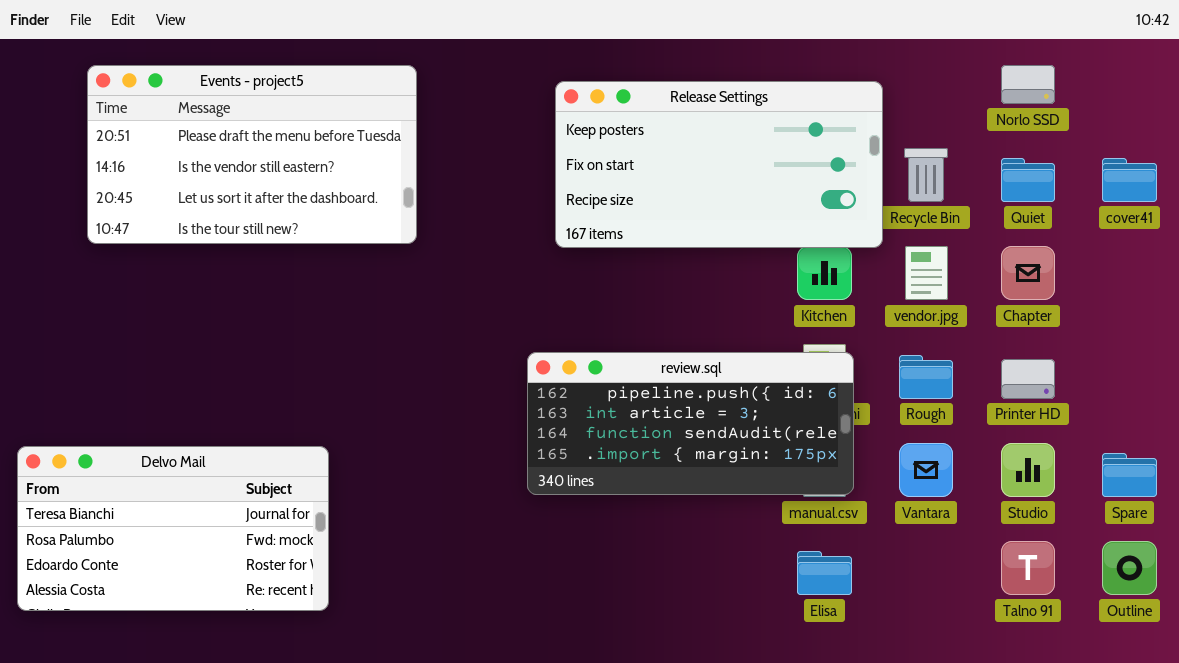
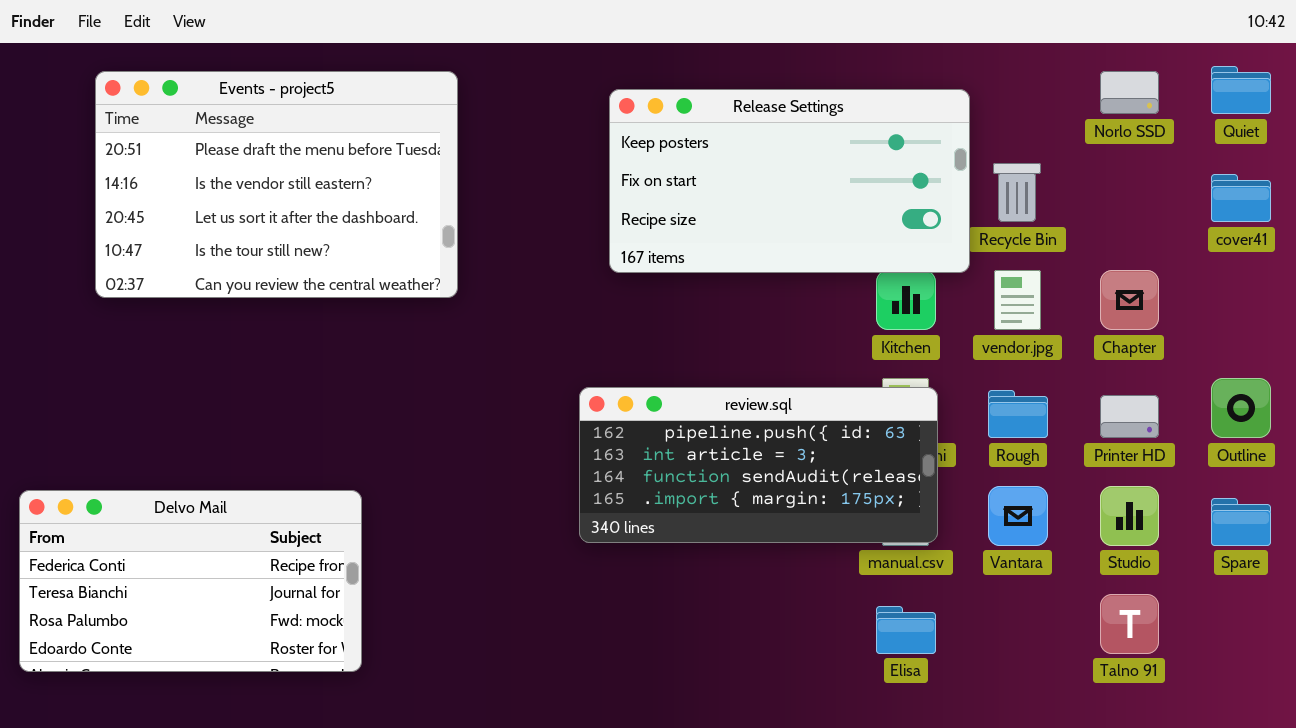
Events - project5: [87,65,417,244] -> [95,71,458,298], resized
Quiet: [1001,158,1055,202] -> [1211,66,1271,114], moved
Delvo Mail: [17,446,329,611] -> [19,490,362,672], scrolled up 1 row
Outline: [1102,541,1157,595] -> [1211,378,1271,438], moved

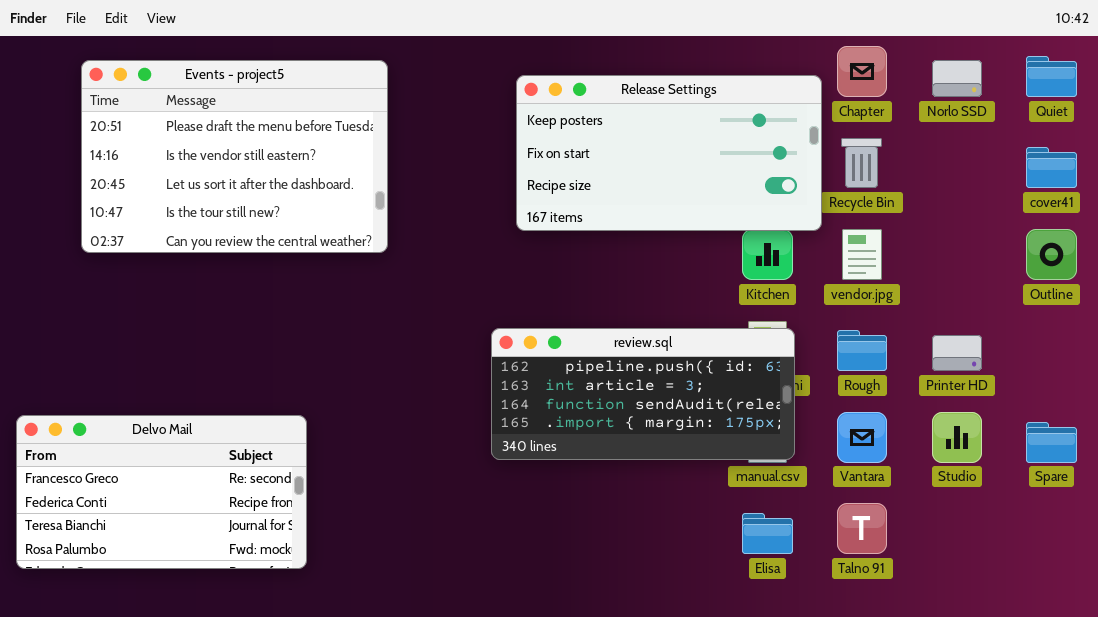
Chapter: [1100,270,1159,330] -> [837,46,887,97], moved
Outline: [1211,378,1271,438] -> [1026,229,1077,280], moved
Delvo Mail: [19,490,362,672] -> [16,415,307,569], scrolled up 1 row
Talno 91: [1100,594,1159,654] -> [837,503,887,554], moved

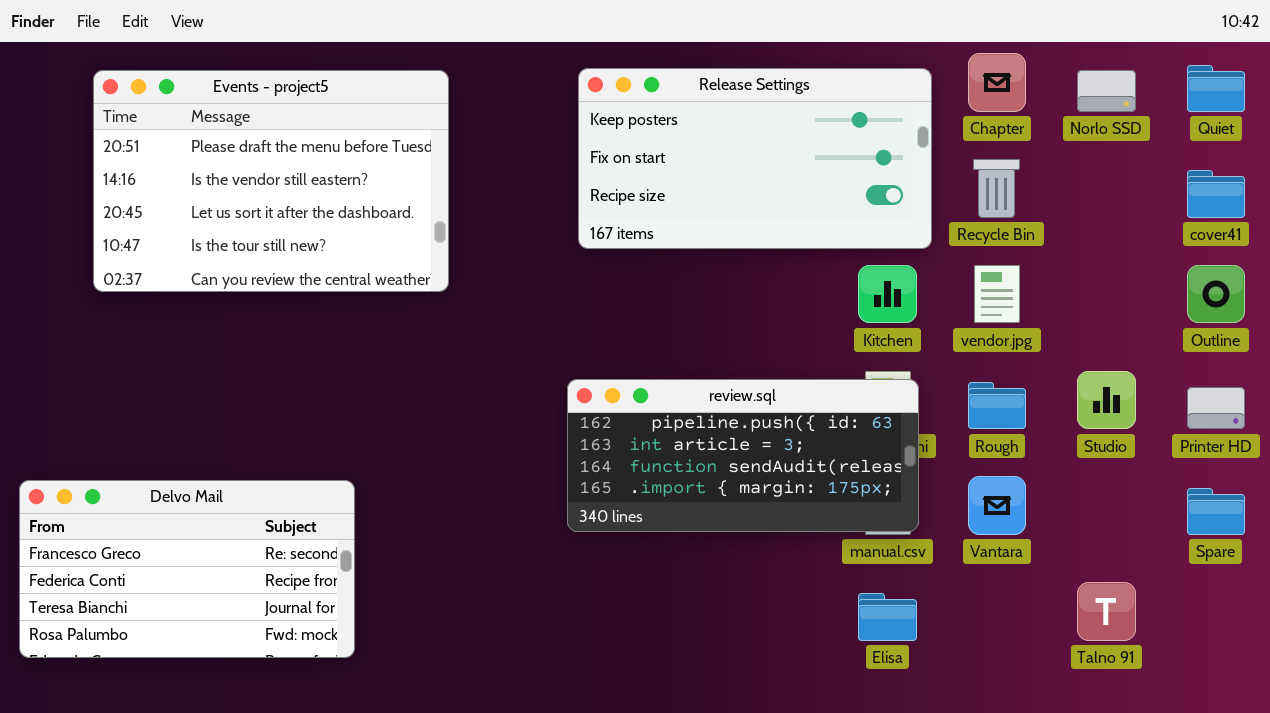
Release Settings: [516,75,822,231] -> [578,68,932,249], moved
Printer HD: [932,335,982,371] -> [1187,387,1245,429], moved
Studio: [932,412,982,463] -> [1077,371,1136,429], moved
Talno 91: [837,503,887,554] -> [1077,582,1136,641], moved

